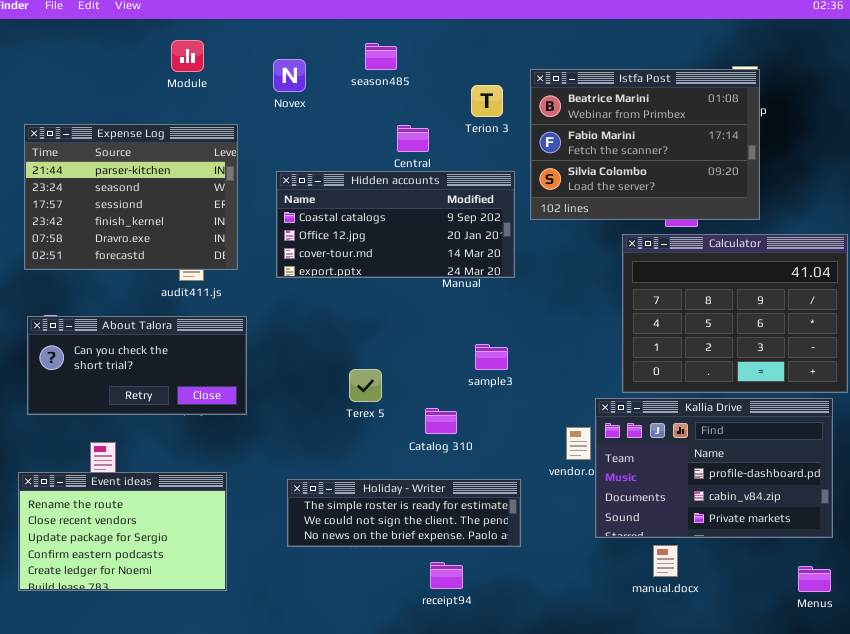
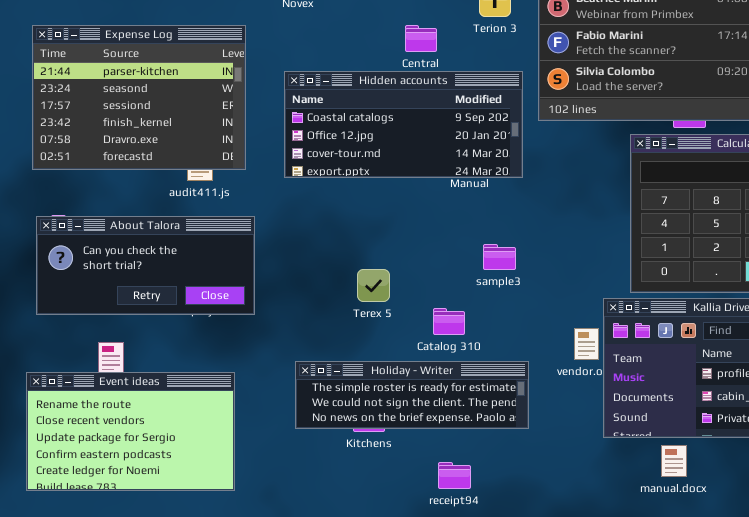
Holiday - Writer: [287,479,521,547] -> [295,361,529,429], moved

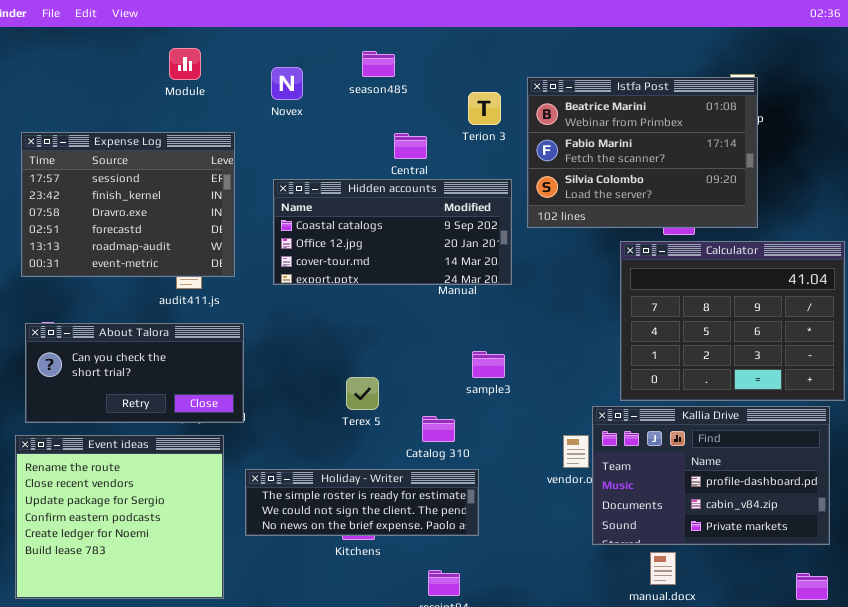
Expense Log: [32,25,246,170] -> [21,132,235,277], scrolled down 2 rows
Holiday - Writer: [295,361,529,429] -> [245,469,479,536], moved
Event ideas: [26,372,235,491] -> [15,435,224,599], resized

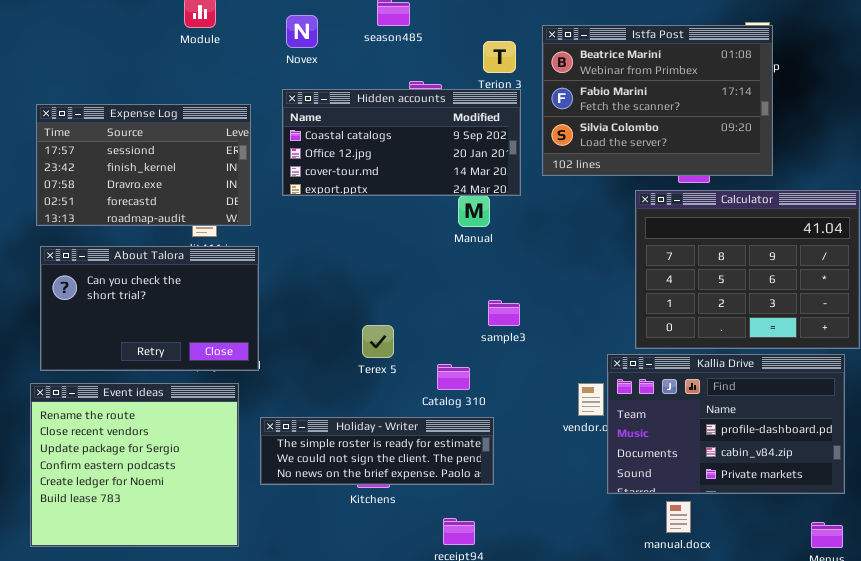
Expense Log: [21,132,235,277] -> [36,104,251,226], resized
Hidden accounts: [273,179,512,285] -> [282,89,521,196], moved
About Talora: [25,323,244,423] -> [40,246,259,371], resized

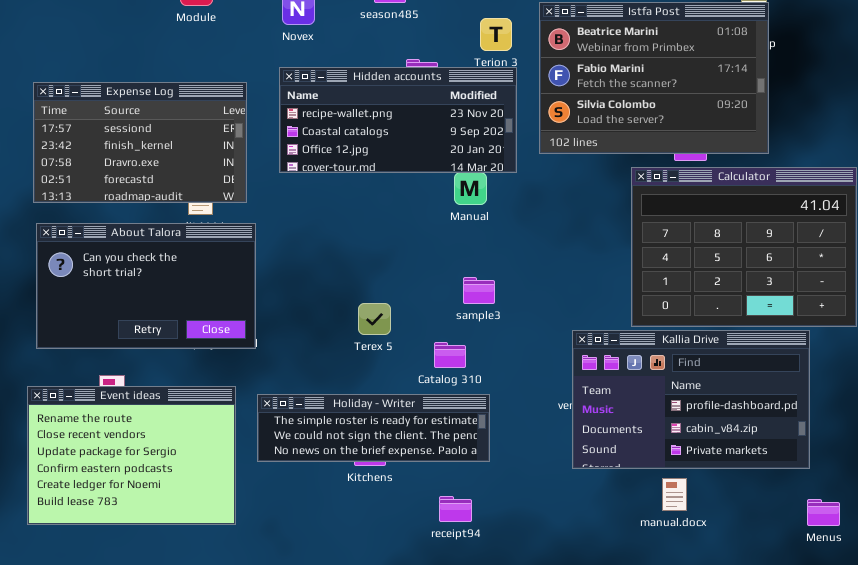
Hidden accounts: [282,89,521,196] -> [279,67,517,173], scrolled up 1 row
sample3: [488,300,520,326] -> [463,277,495,304], moved
Kallia Drive: [607,354,845,494] -> [572,330,810,469], moved
Event ideas: [30,383,239,547] -> [27,386,236,525], resized

